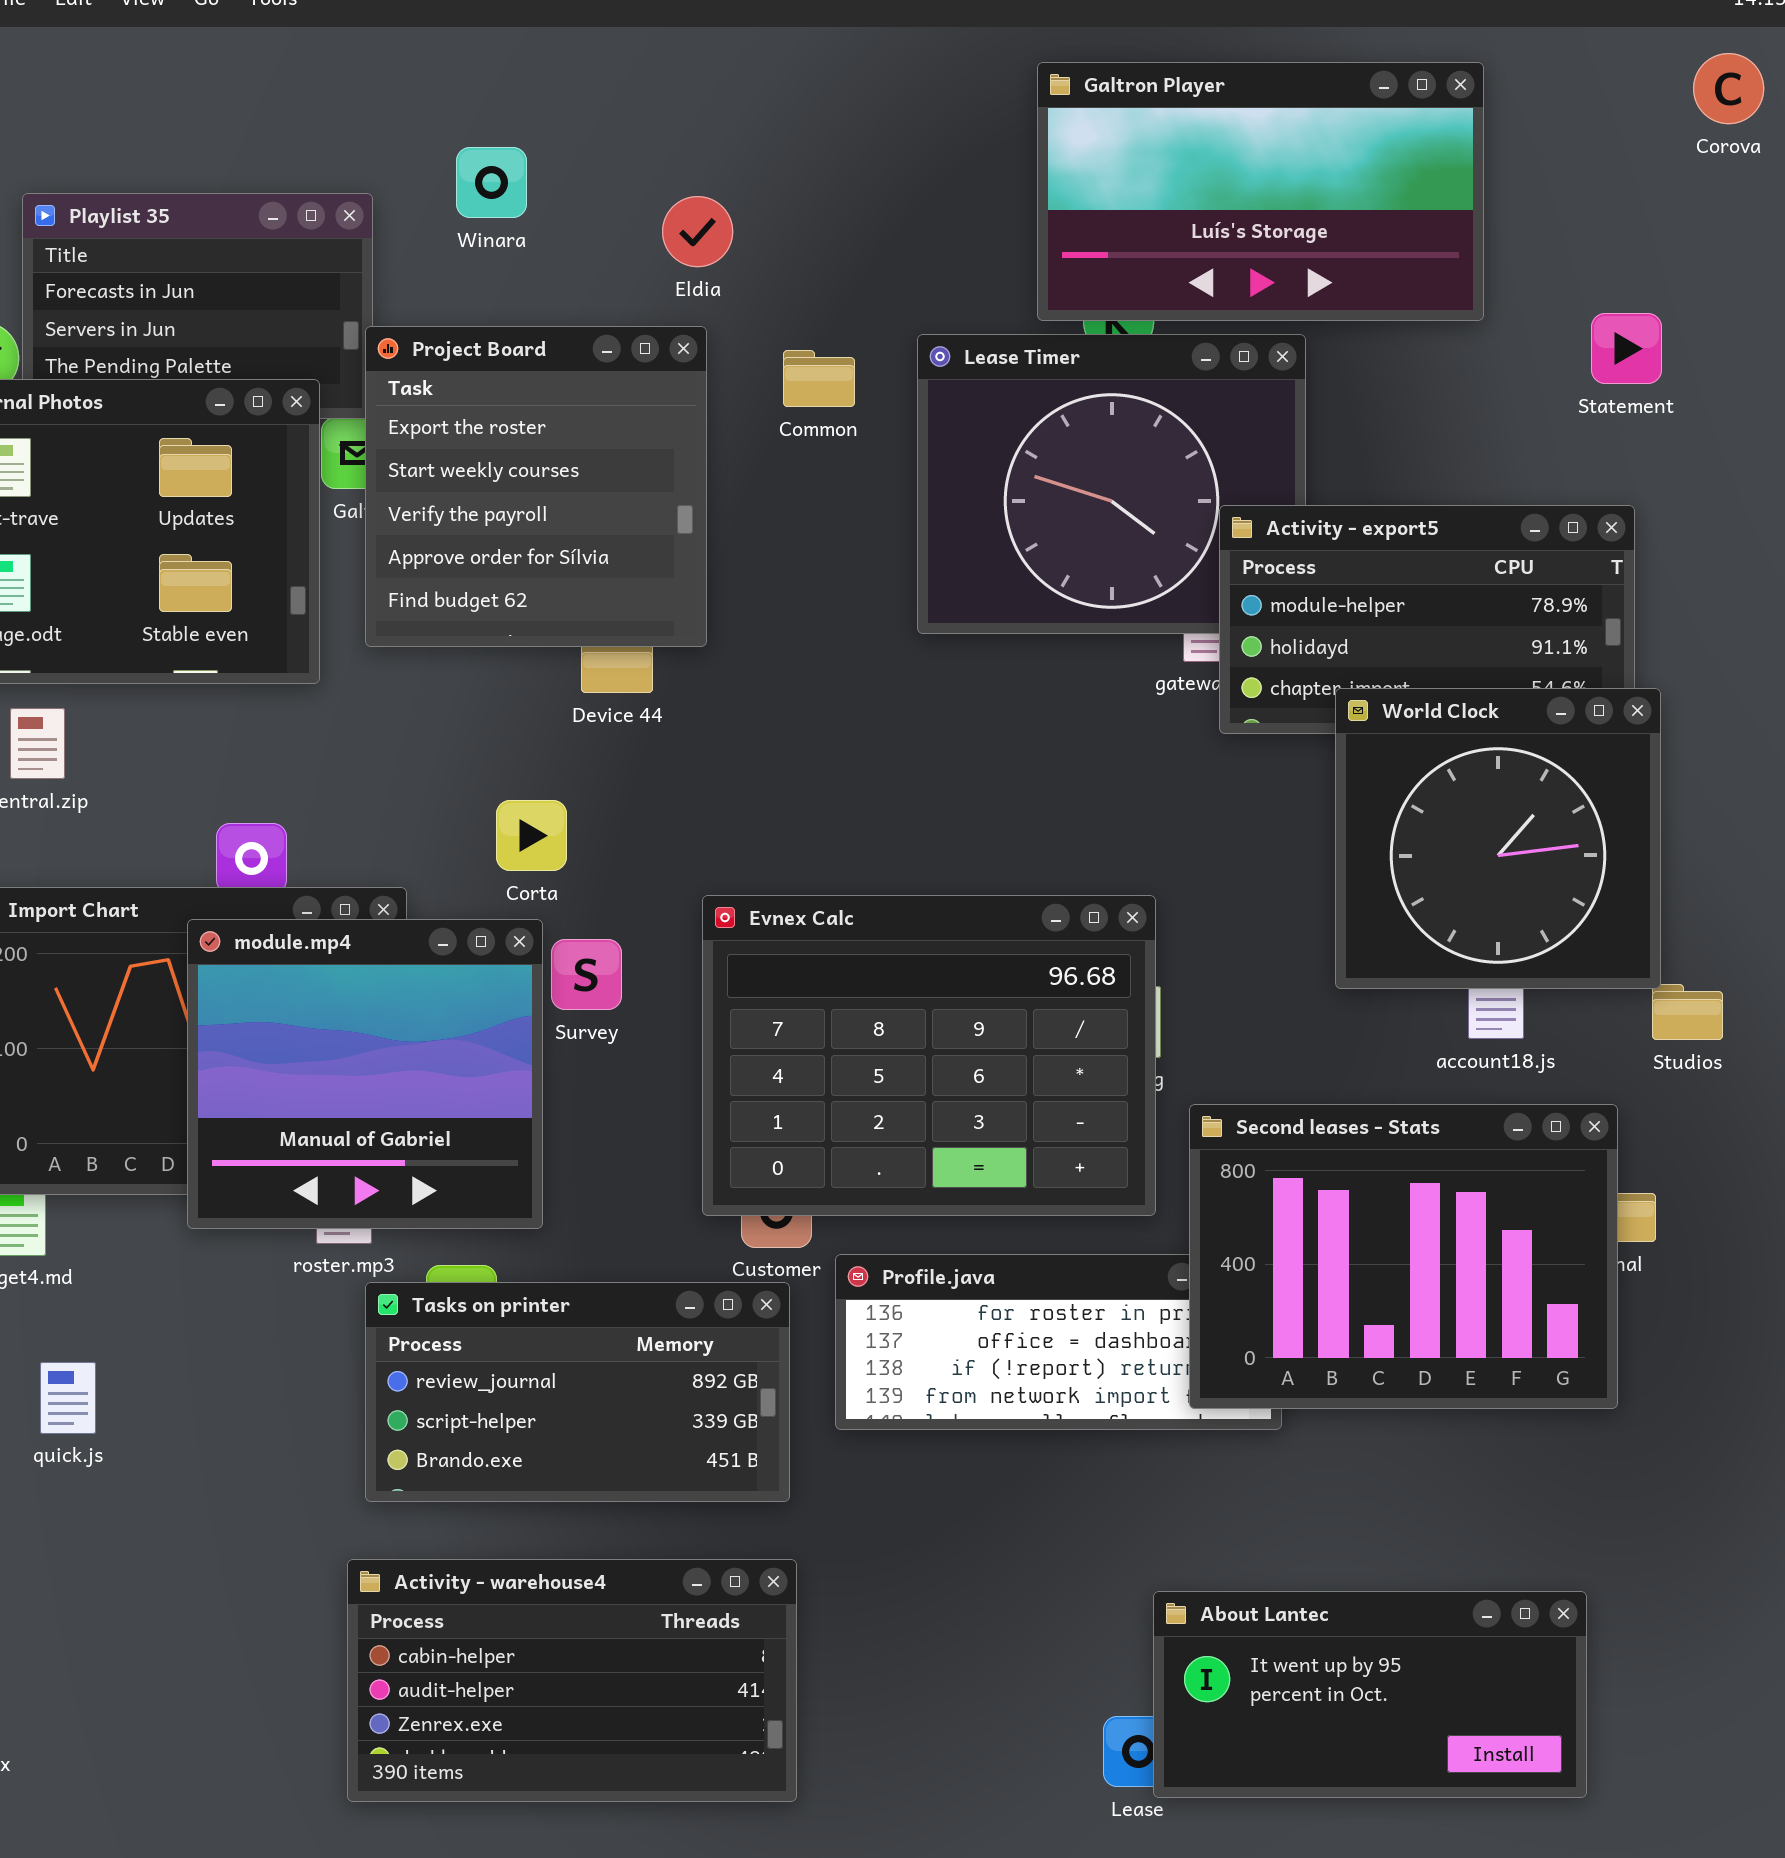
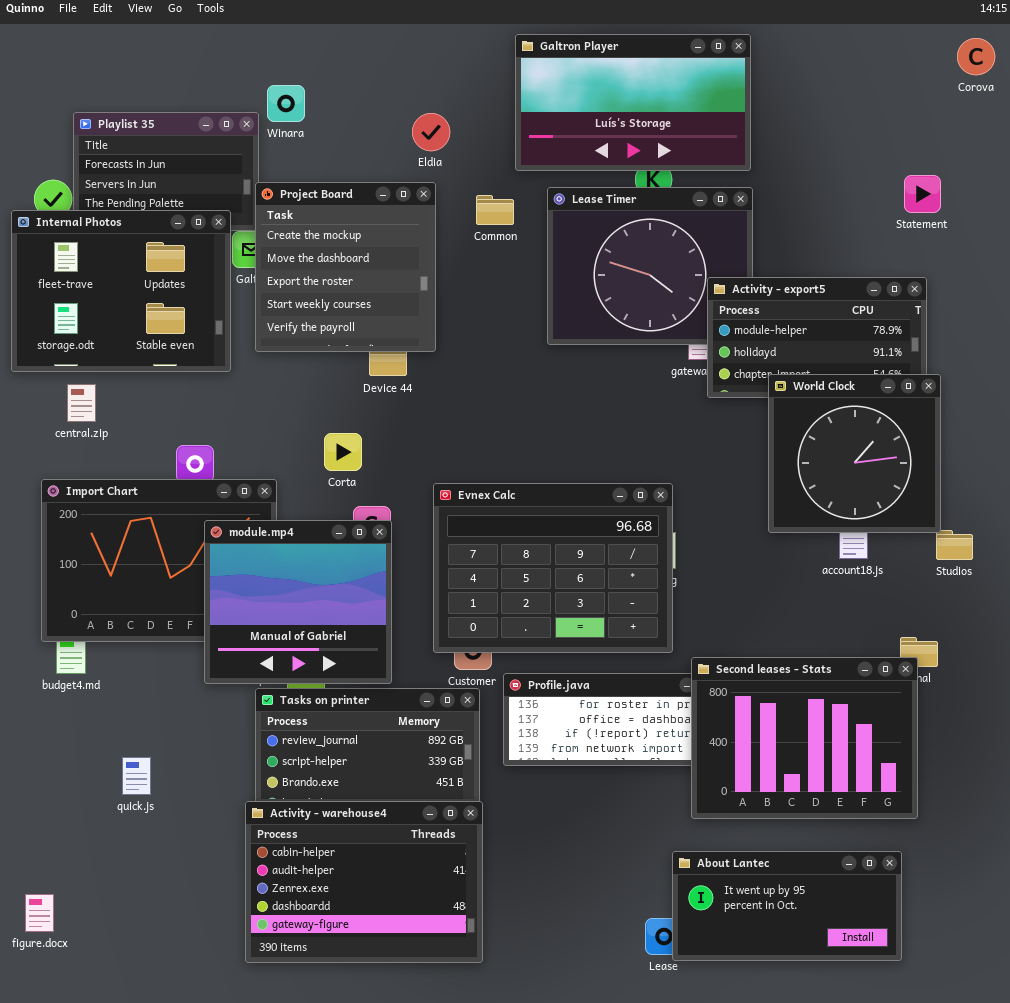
Galtron Player: [1037,62,1484,321] -> [515,34,751,171], moved
Winara: [456,147,527,218] -> [267,85,305,122], moved
Project Board: [365,326,707,647] -> [255,182,436,352], scrolled up 2 rows
module.mp4: [187,919,543,1229] -> [204,520,392,684], moved
Second leases - Stats: [1189,1104,1618,1409] -> [691,657,918,819], moved
quick.js: [40,1362,96,1434] -> [122,757,151,795], moved
Activity - warehouse4: [347,1559,797,1802] -> [245,801,483,963], resized

